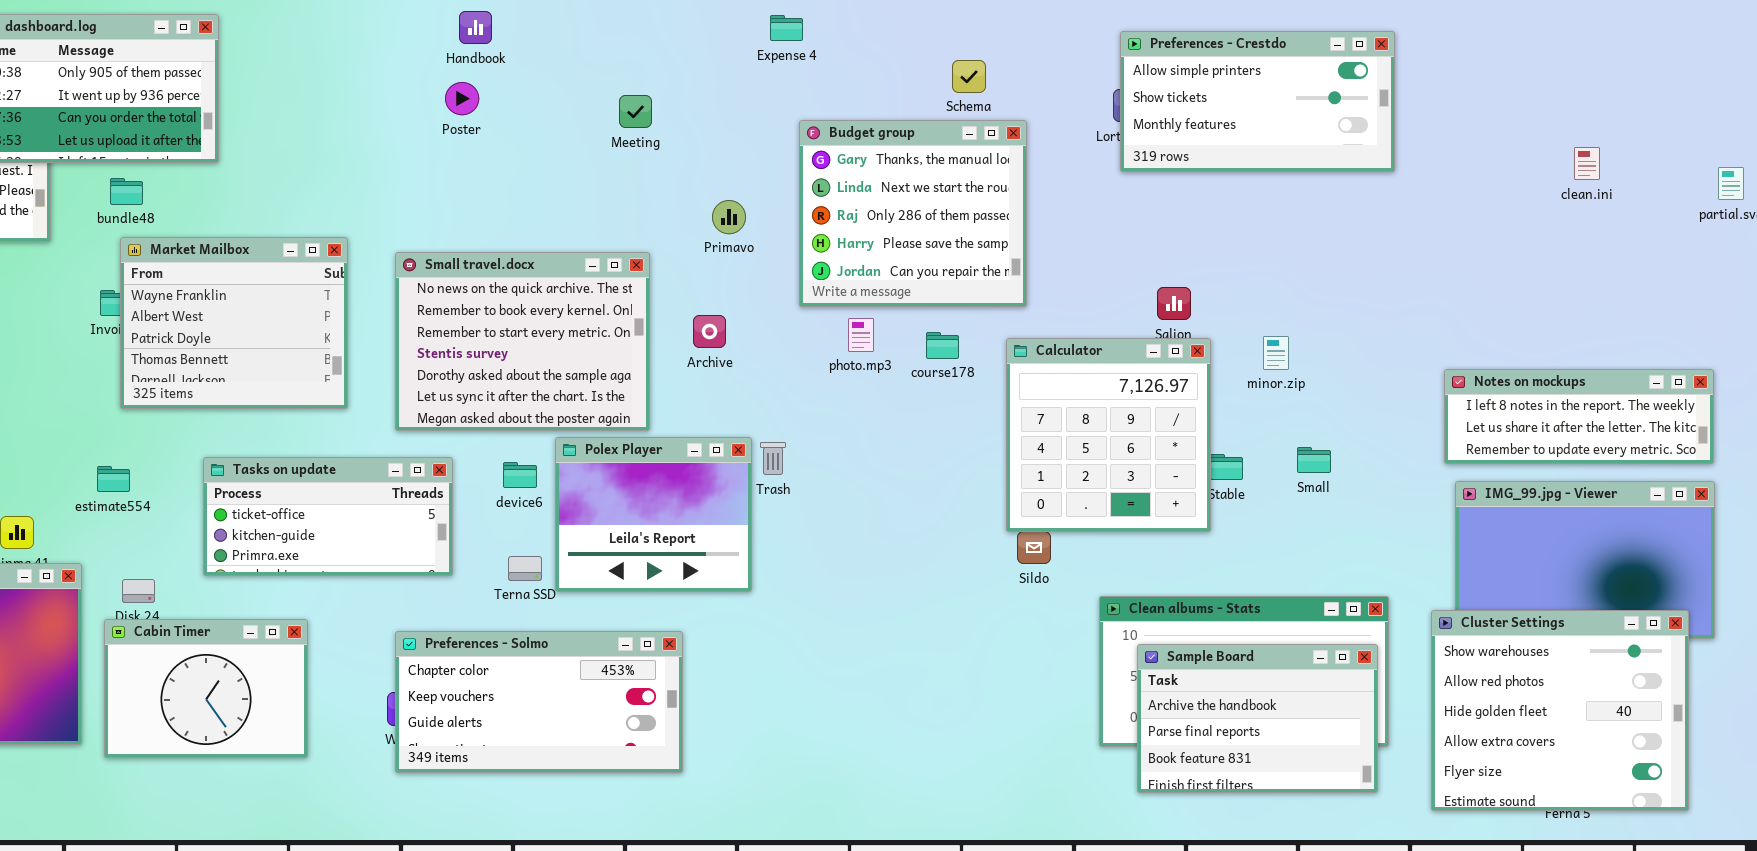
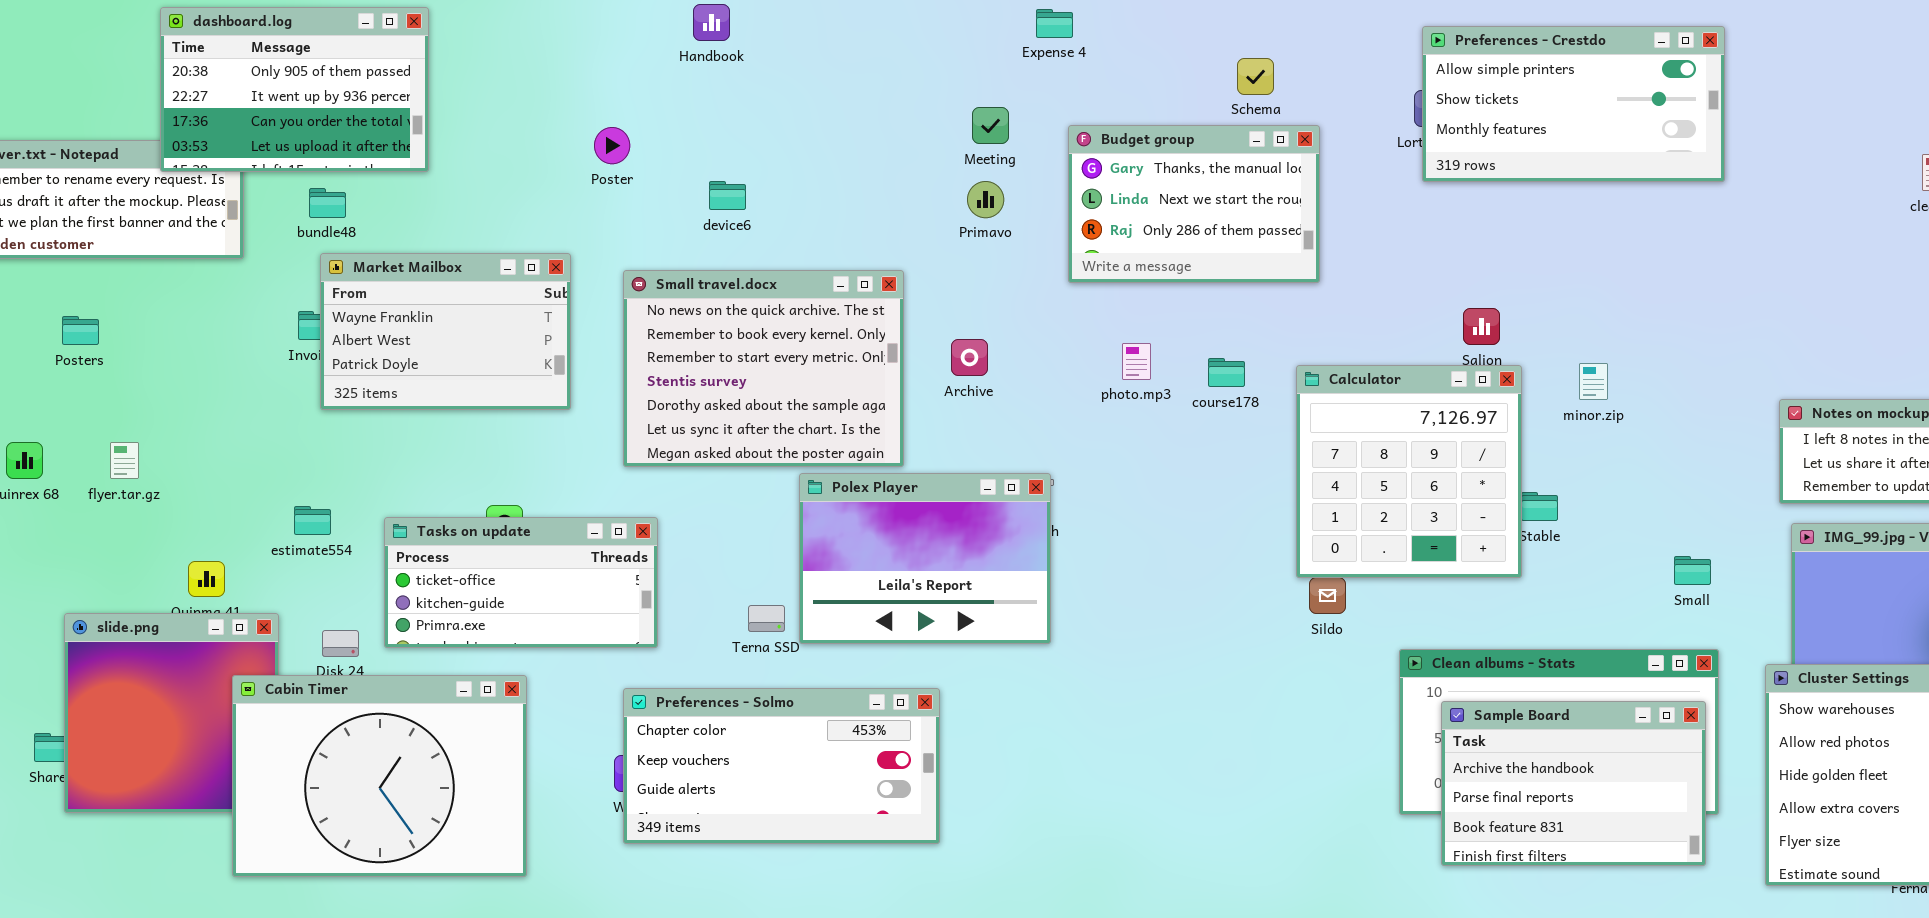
Poster: [445,82,479,115] -> [594,127,630,164], moved
Meeting: [619,95,652,128] -> [972,107,1009,144], moved
Budget group: [799,120,1027,307] -> [1068,125,1320,283], resized
Primavo: [712,200,746,234] -> [967,181,1004,218], moved
Market Mailbox: [120,237,348,409] -> [320,253,571,410], resized
Polex Player: [555,437,752,592] -> [799,473,1051,644], resized
Small: [1297,447,1331,473] -> [1674,556,1711,585], moved
Tasks on update: [203,457,453,576] -> [384,517,658,648], moved
device6: [503,462,537,488] -> [709,181,746,210], moved
Cabin Timer: [104,619,308,758] -> [232,675,527,877], resized

